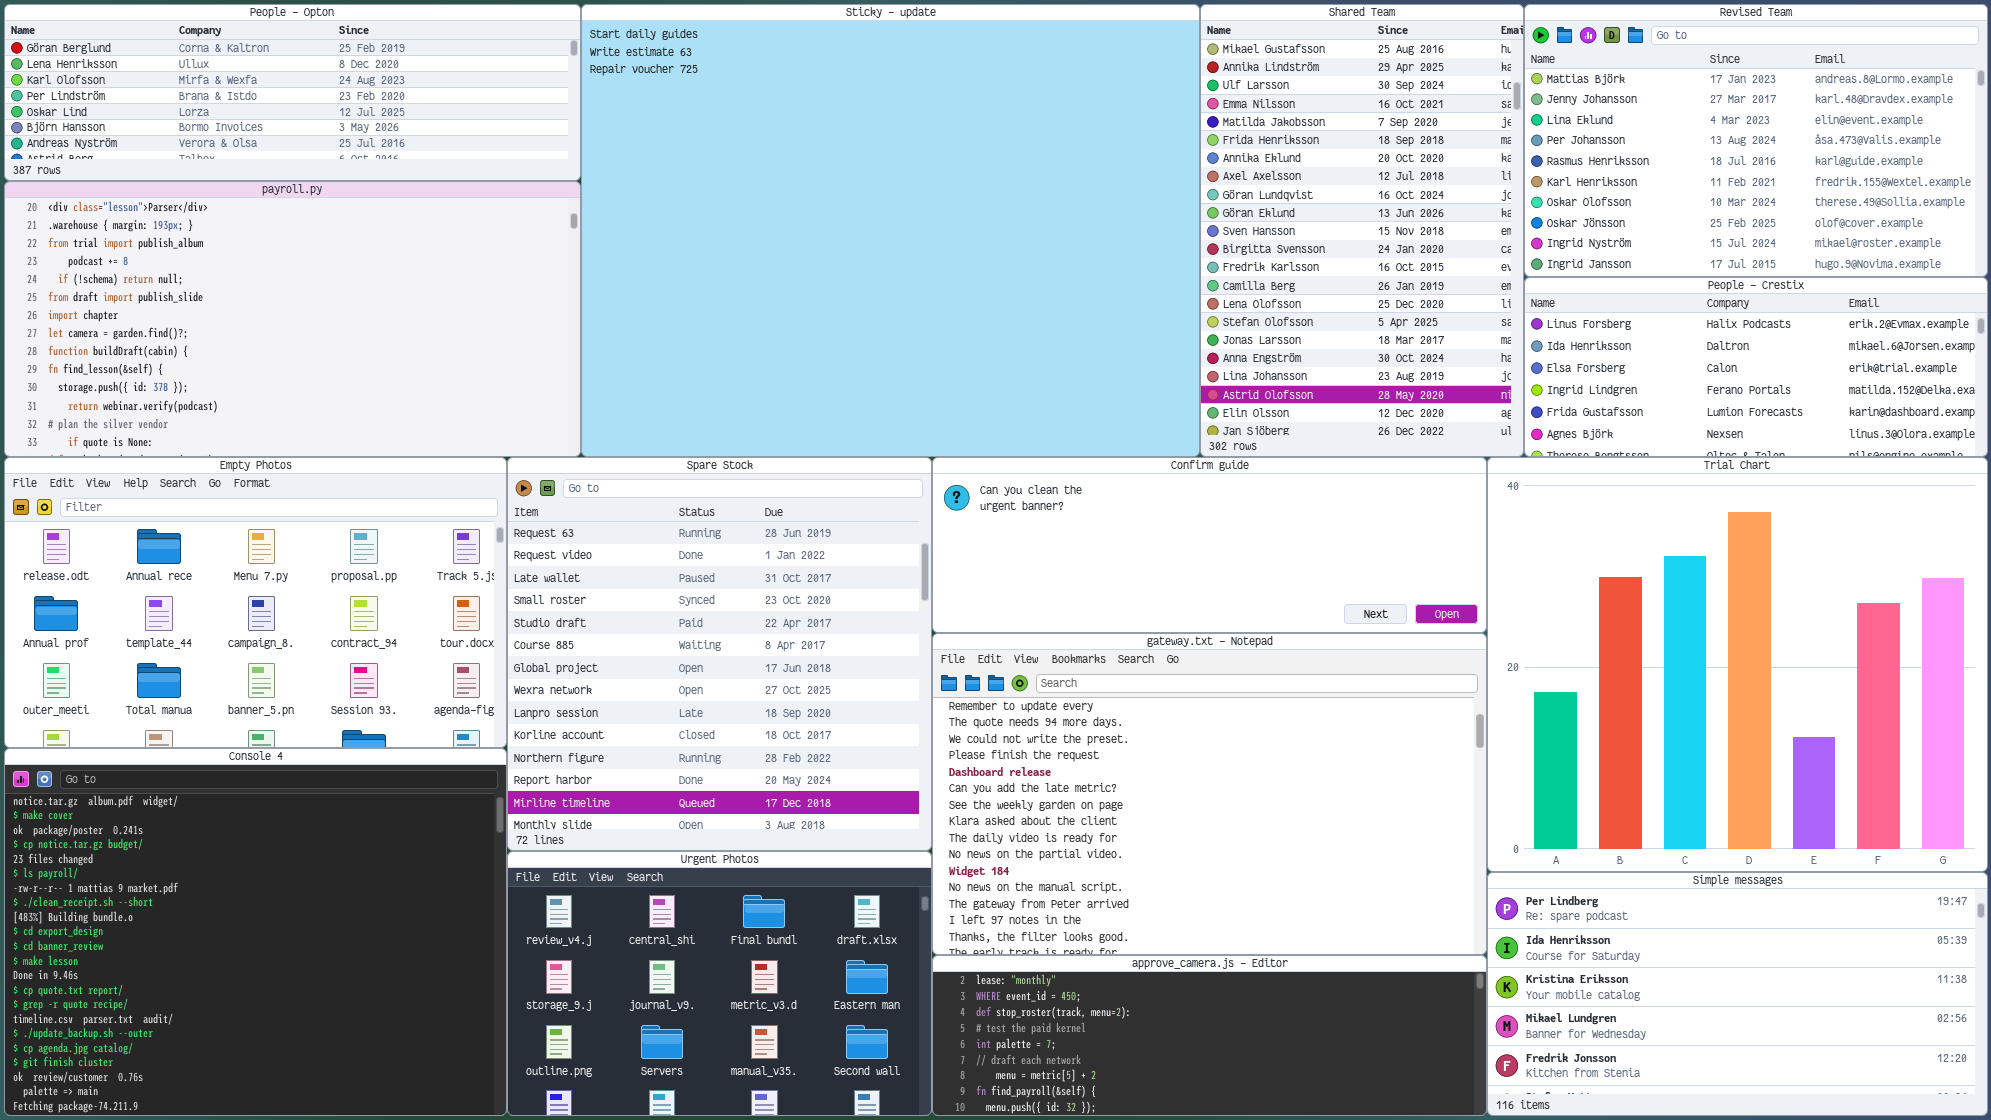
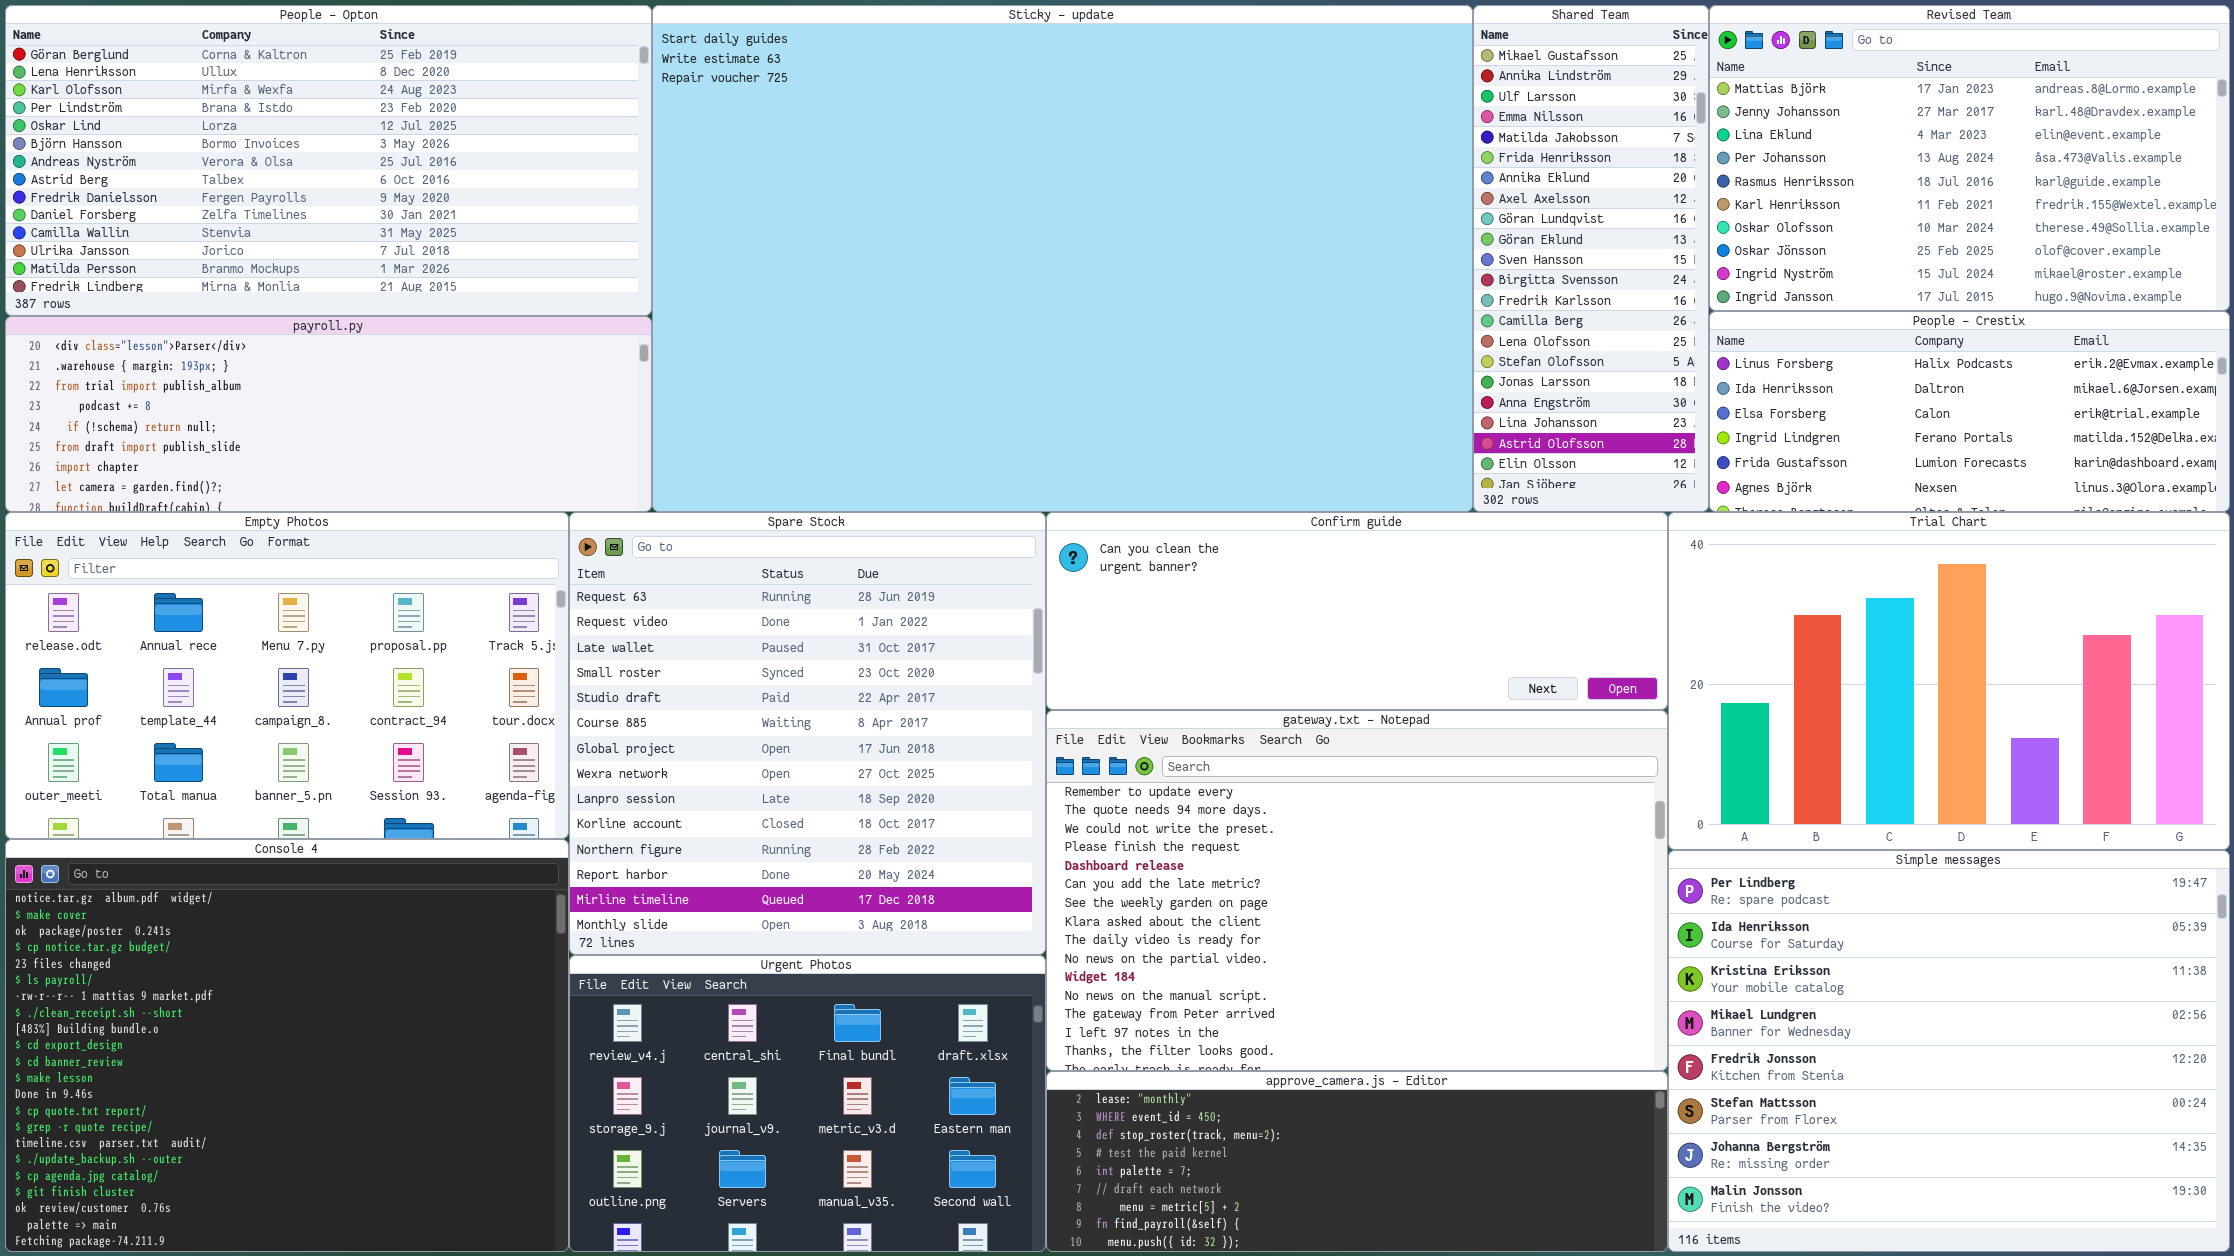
People - Opton: [4,4,581,181] -> [5,5,652,316], resized
Sticky - update: [581,4,1200,457] -> [652,5,1473,512], resized
Shared Team: [1200,4,1524,457] -> [1473,5,1709,512], resized
payroll.py: [4,181,581,457] -> [5,316,652,512], resized
Trial Chart: [1487,457,1988,872] -> [1668,512,2230,850], resized
Simple messages: [1487,872,1988,1116] -> [1668,850,2230,1252], resized

